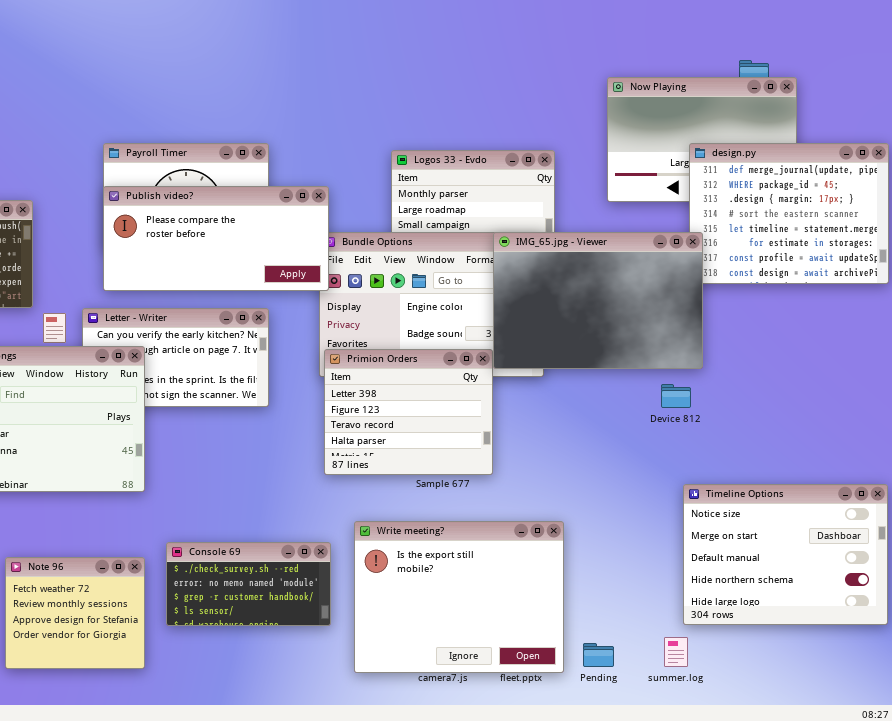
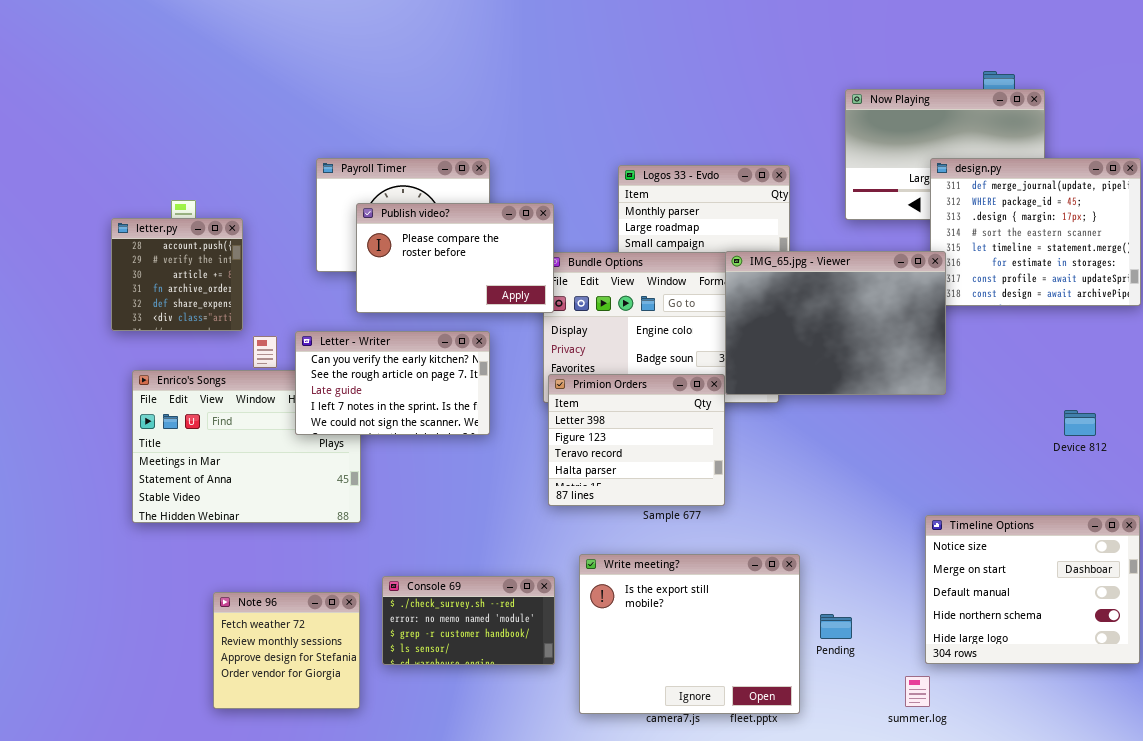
Publish video?: [103,186,329,291] -> [356,203,554,313], resized
Letter - Writer: [82,308,269,407] -> [295,331,490,435], raised
Device 812: [661,384,691,408] -> [1064,410,1096,436], moved
Pending: [583,643,614,667] -> [820,614,852,639], moved

